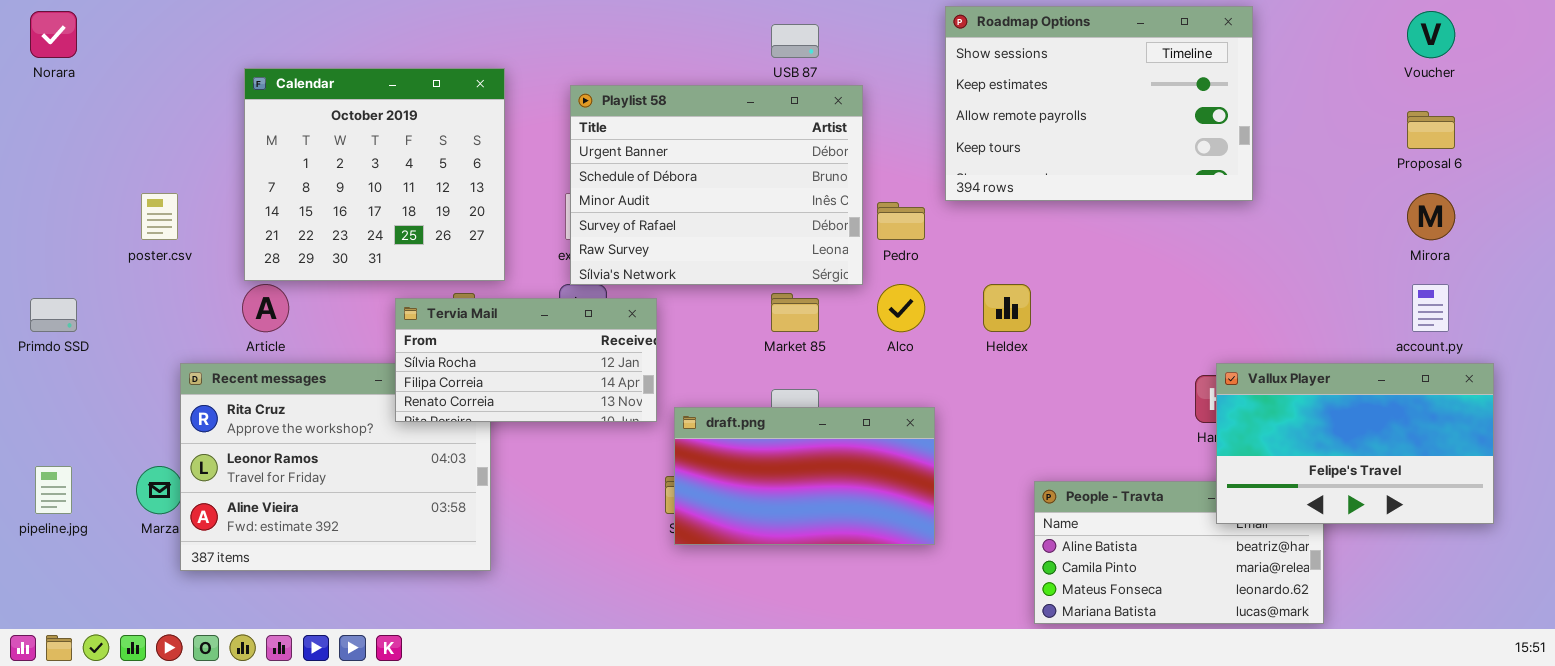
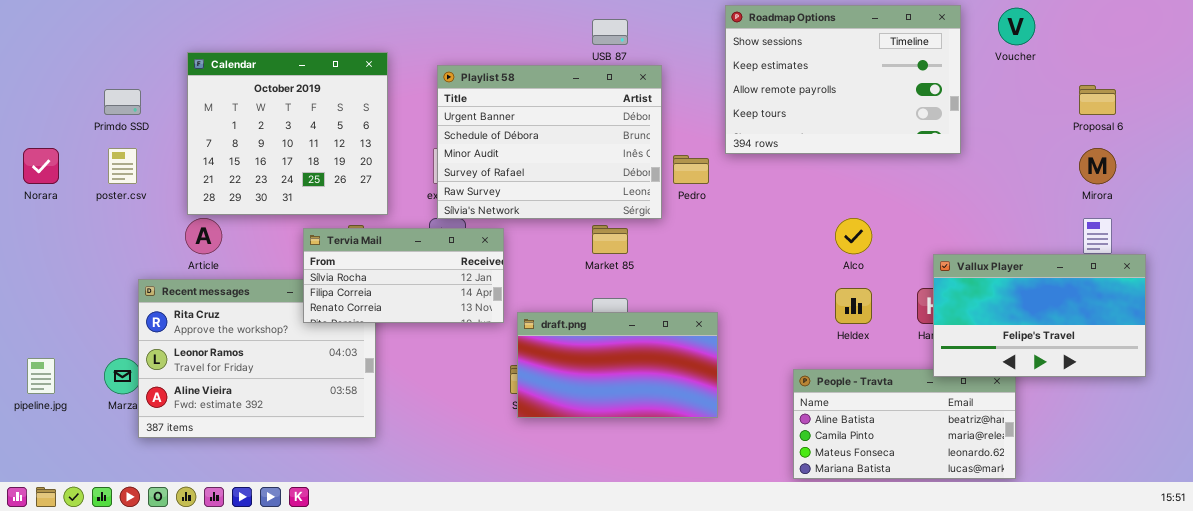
Norara: [30,11,77,58] -> [23,148,59,184], moved
Voucher: [1407,11,1455,58] -> [998,8,1035,45], moved
Alco: [877,284,925,332] -> [835,218,872,254], moved
Heldex: [983,284,1031,332] -> [835,288,872,324], moved
Primdo SSD: [30,298,77,332] -> [104,89,141,115], moved
Vallux Player: [1216,363,1494,524] -> [933,254,1146,377], moved

